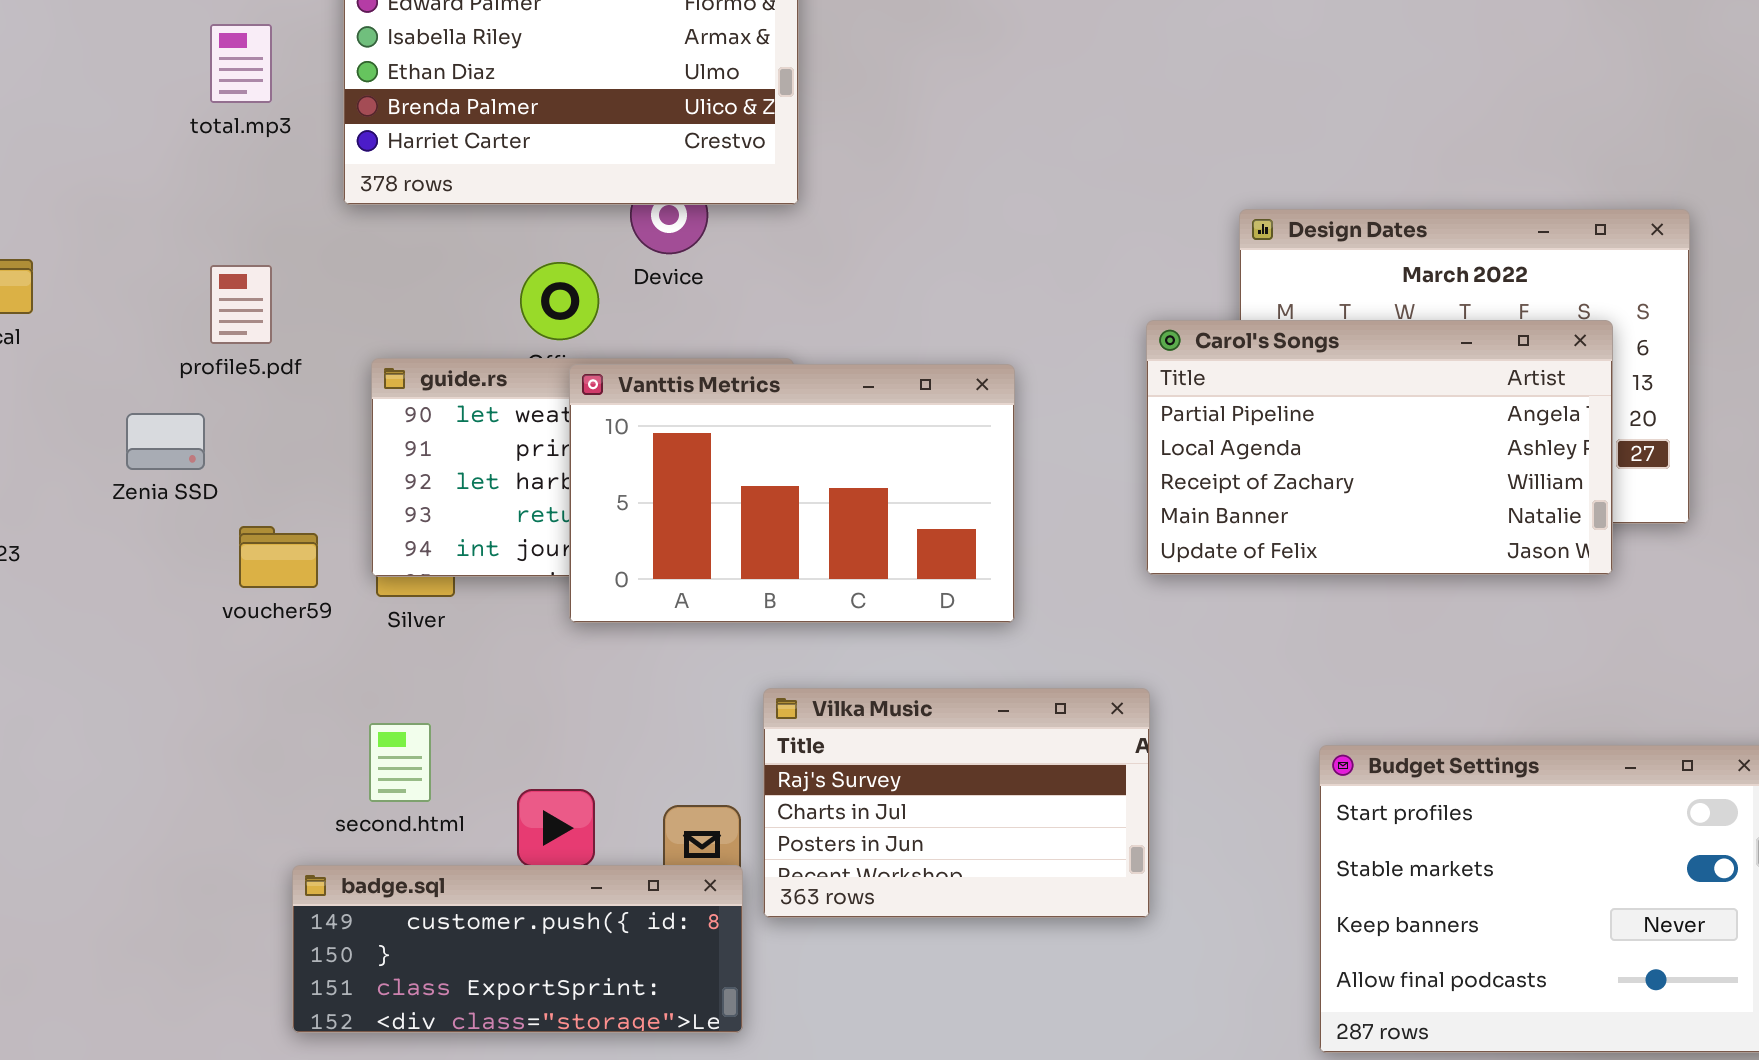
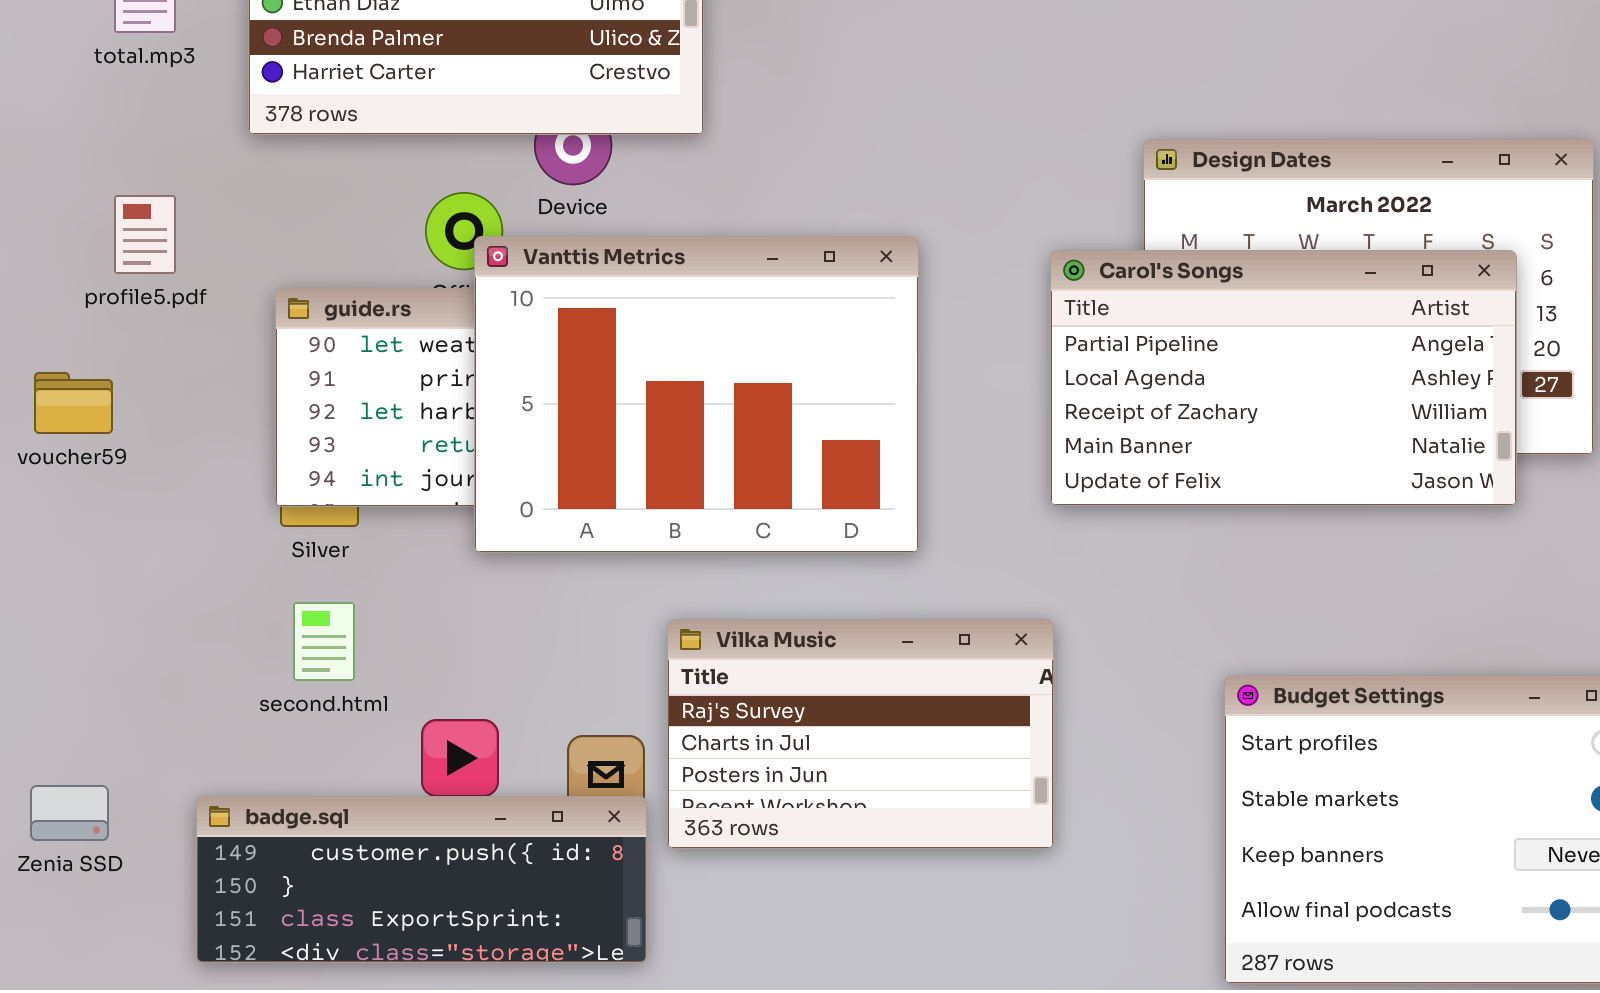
Vanttis Metrics: [569,364,1015,623] -> [474,236,919,553], resized
Zenia SSD: [126,413,205,470] -> [30,785,109,841], moved
voucher59: [239,526,318,588] -> [34,372,113,434], moved
second.html: [369,723,431,802] -> [293,602,355,681], moved

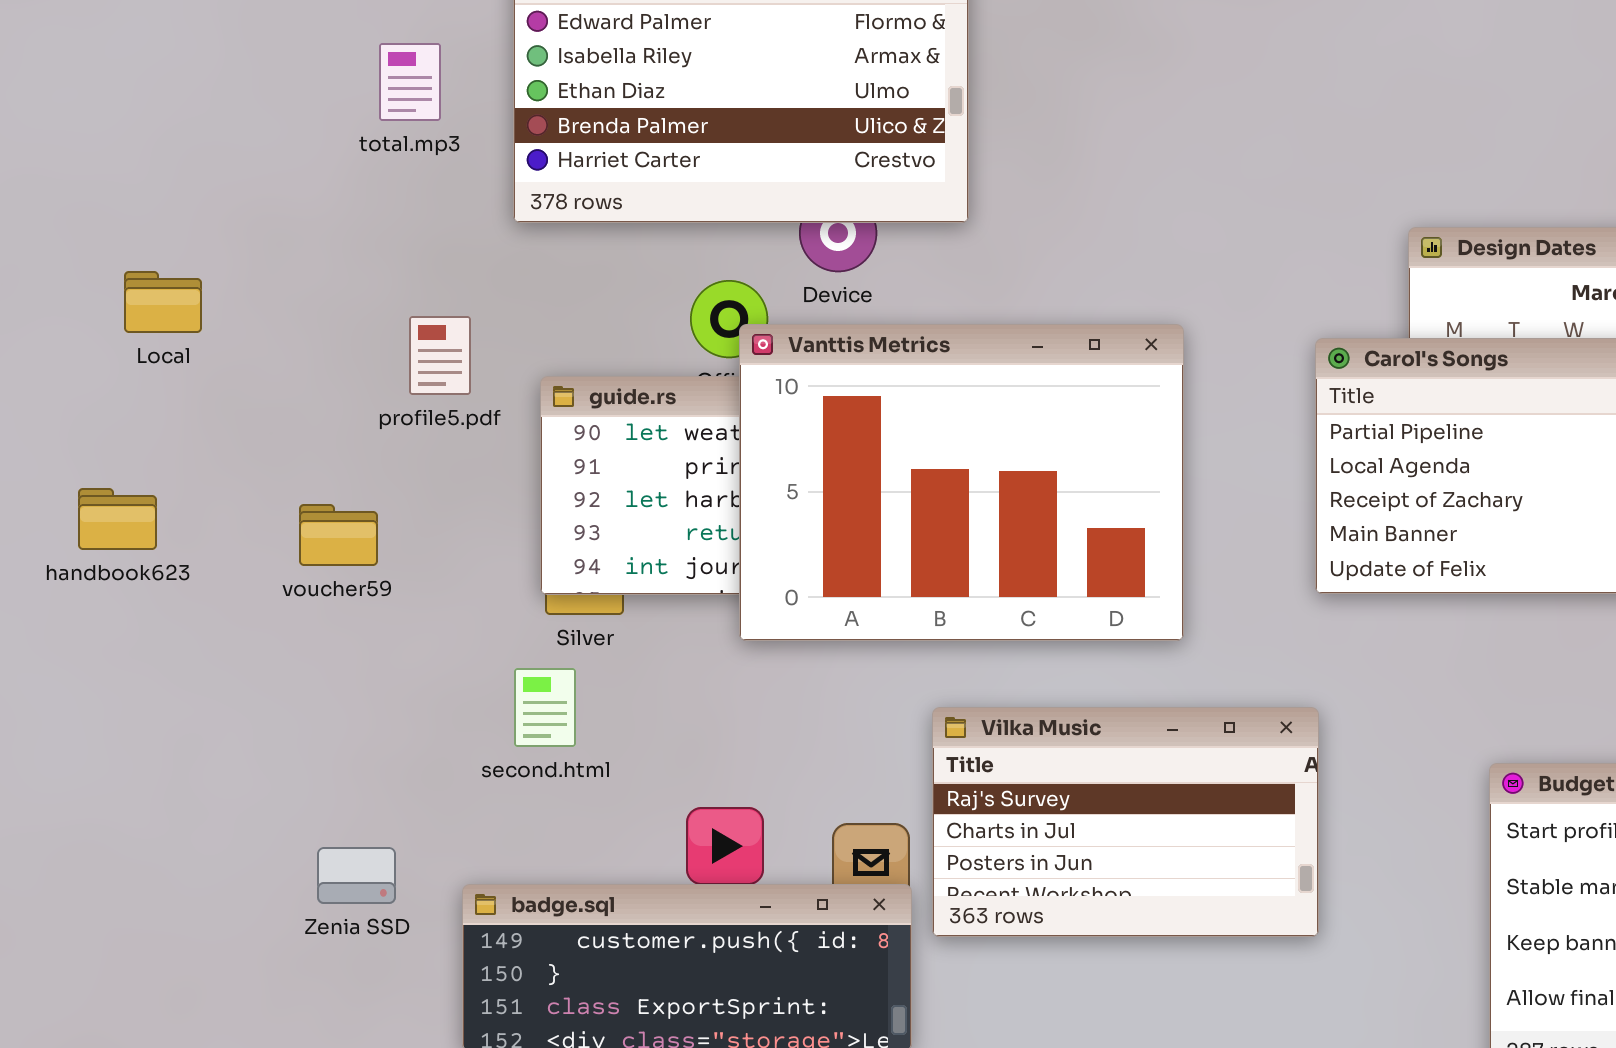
profile5.pdf: [114,195,176,274] -> [409,316,471,395], moved
voucher59: [34,372,113,434] -> [299,504,378,566], moved
second.html: [293,602,355,681] -> [514,668,576,747], moved
Zenia SSD: [30,785,109,841] -> [317,847,396,904], moved

